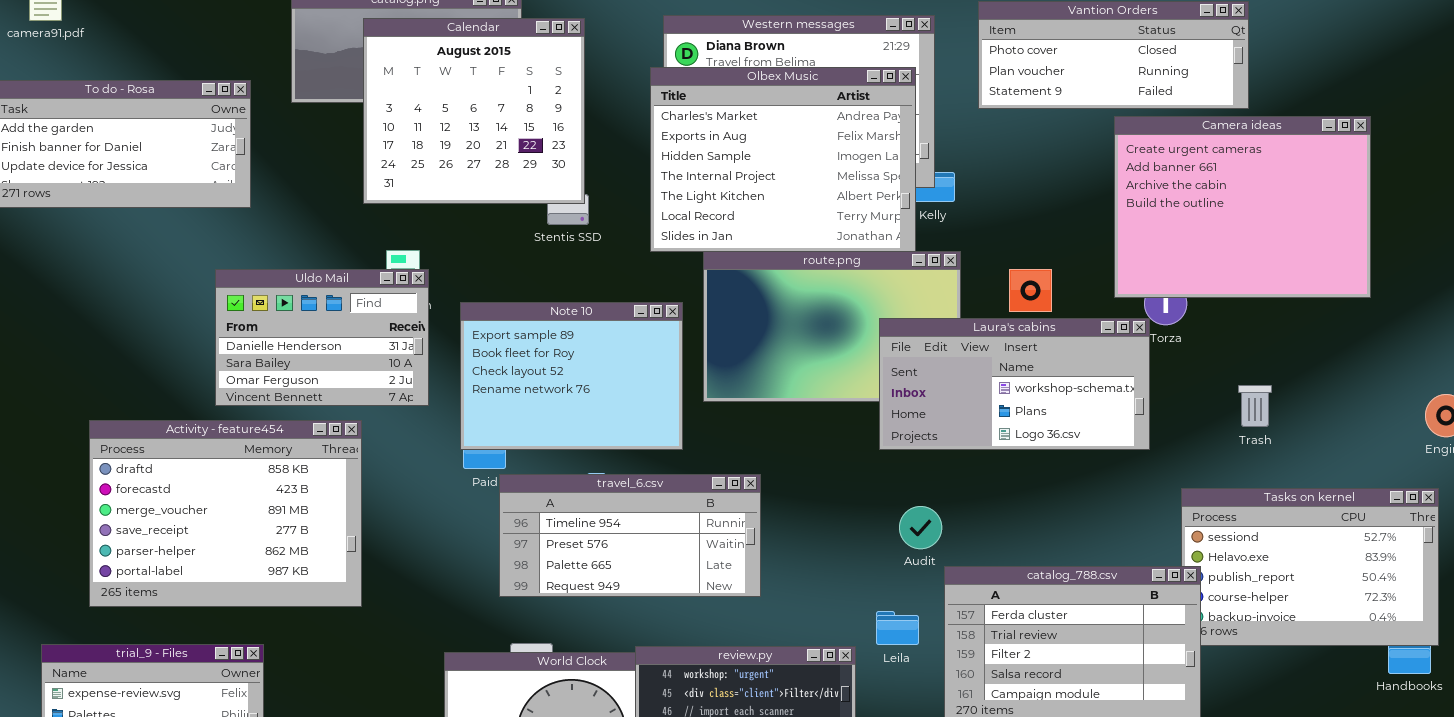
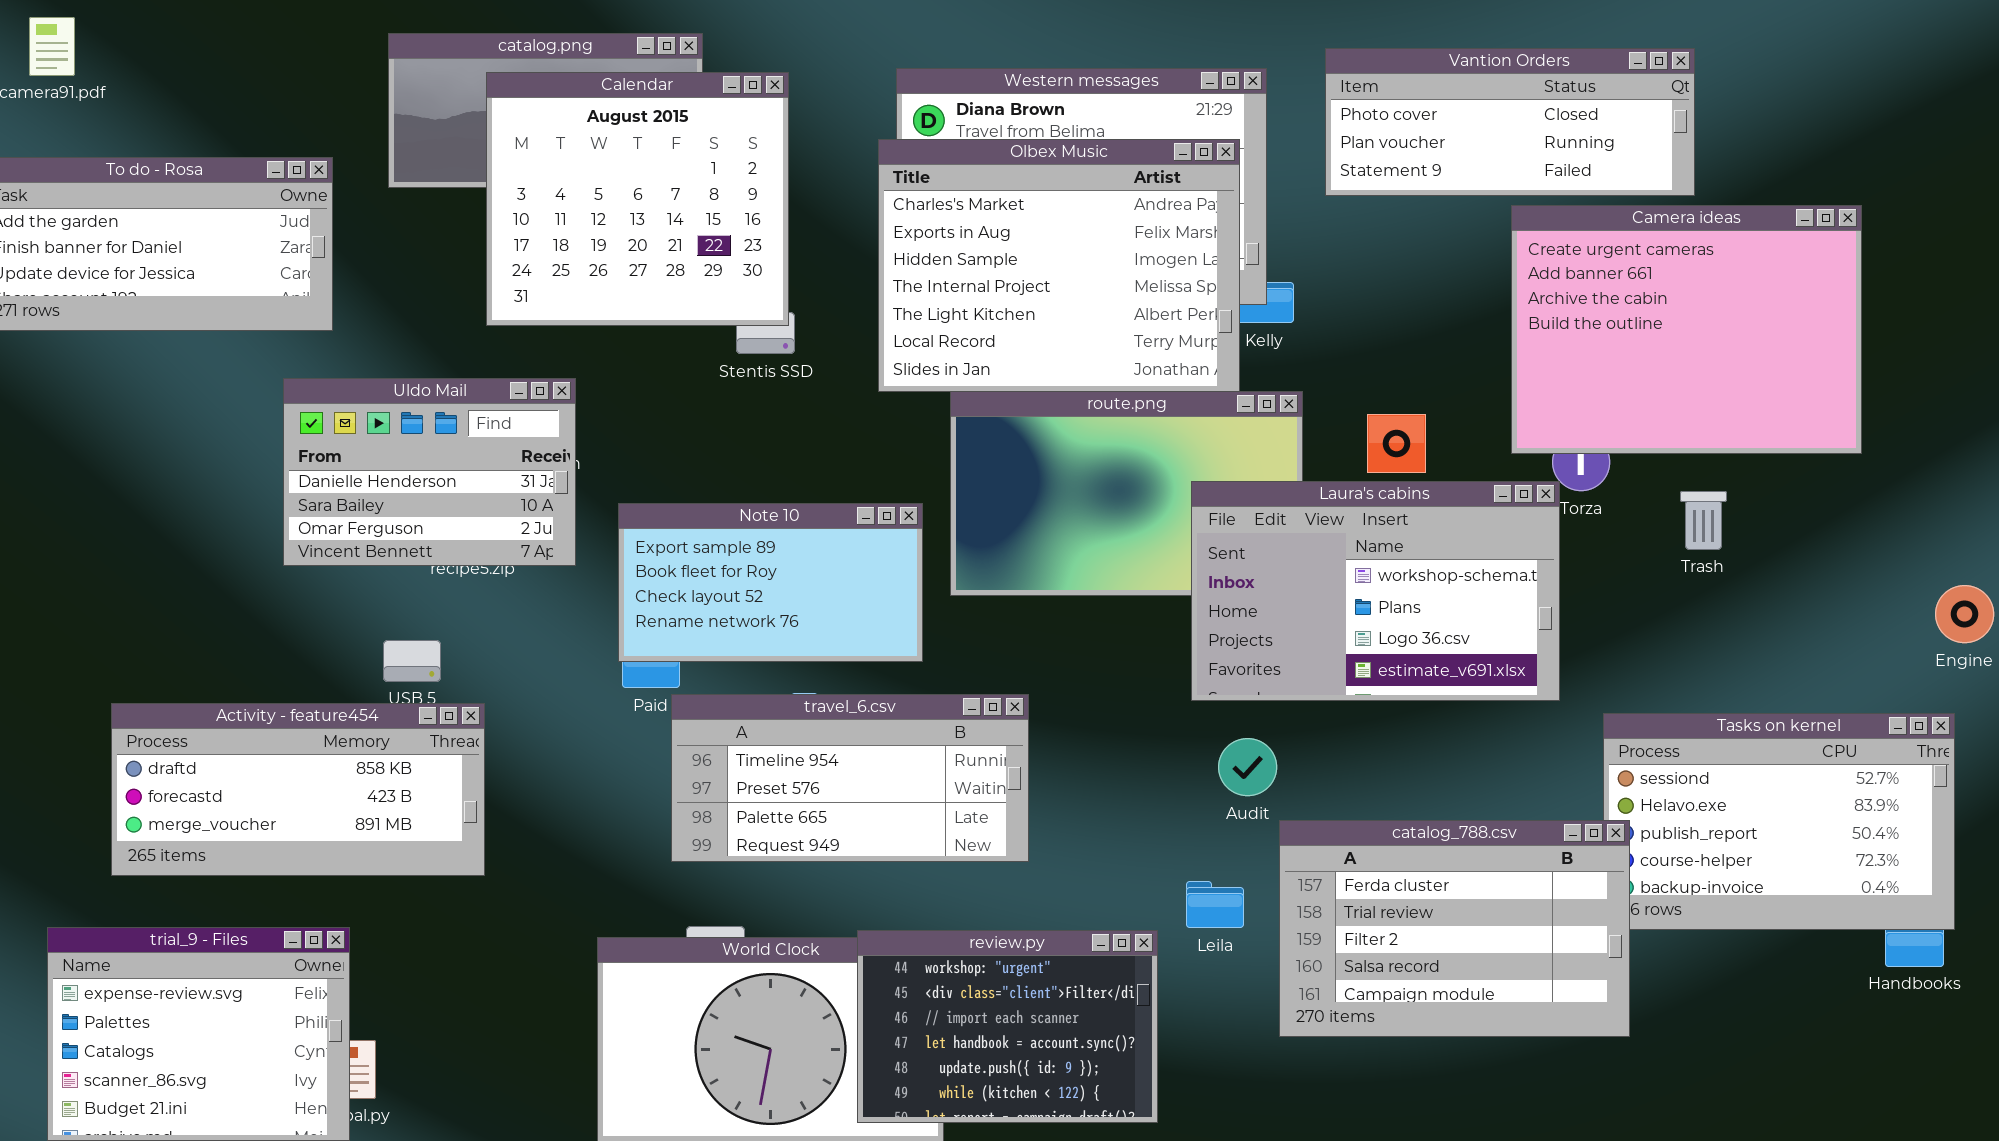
Uldo Mail: [215,269,429,406] -> [283,378,576,566], moved
Note 10: [460,302,683,450] -> [618,503,923,662], resized
Laura's cabins: [879,318,1150,450] -> [1191,481,1560,701], resized
Trash: [1238,385,1272,427] -> [1680,491,1727,550], moved
Activity - feature454: [89,420,362,607] -> [111,703,485,876], resized

